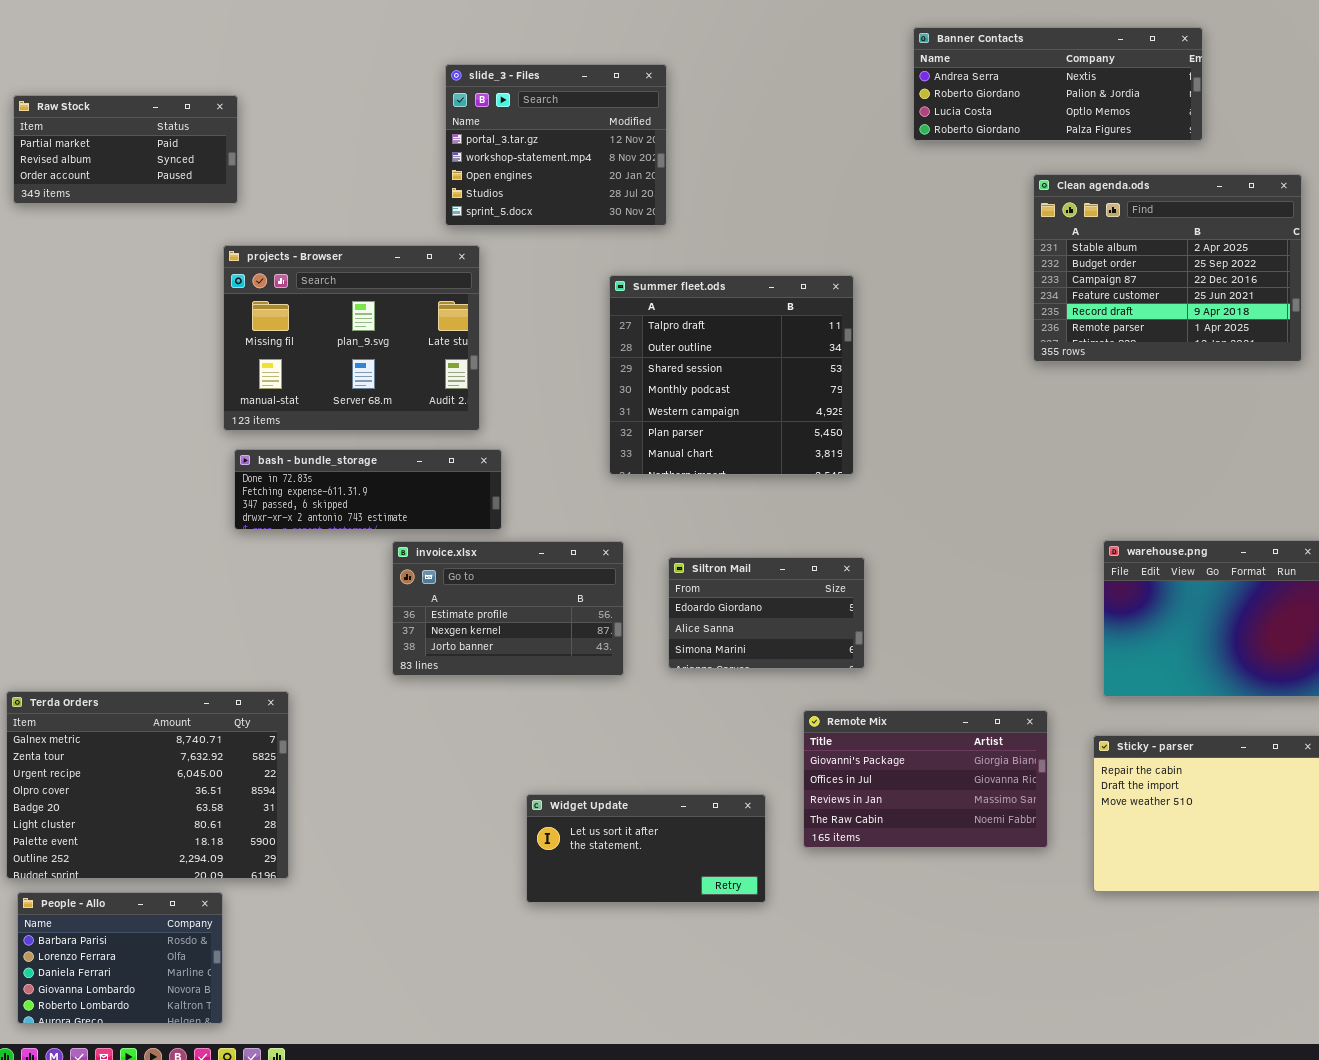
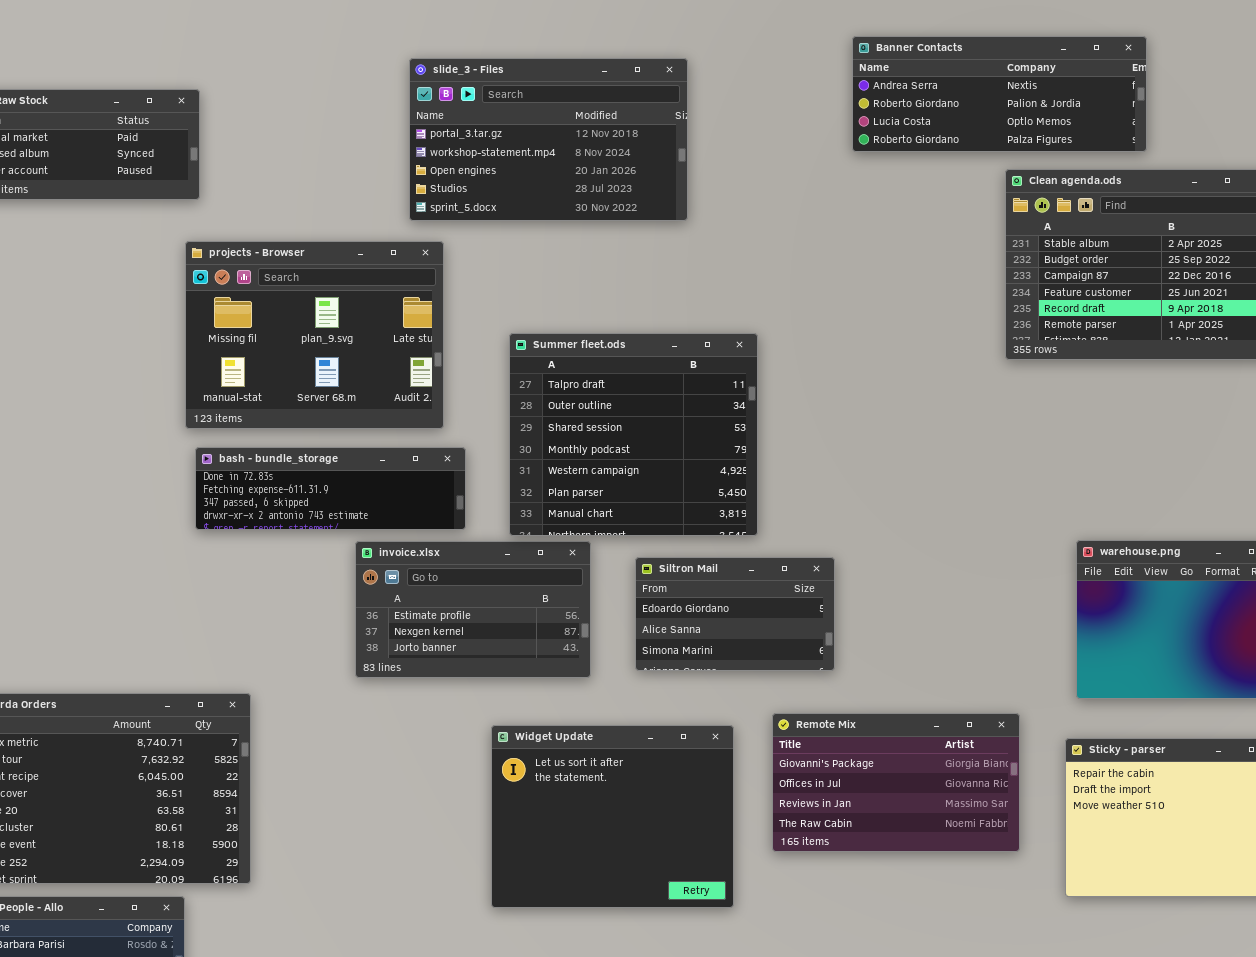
Banner Contacts: [913,27,1203,141] -> [852,36,1147,152], moved
slide_3 - Files: [445,64,667,226] -> [409,58,688,221], resized
Summer fleet.ods: [609,275,854,475] -> [509,333,758,536], moved
Widget Update: [526,794,766,903] -> [491,725,734,908], resized

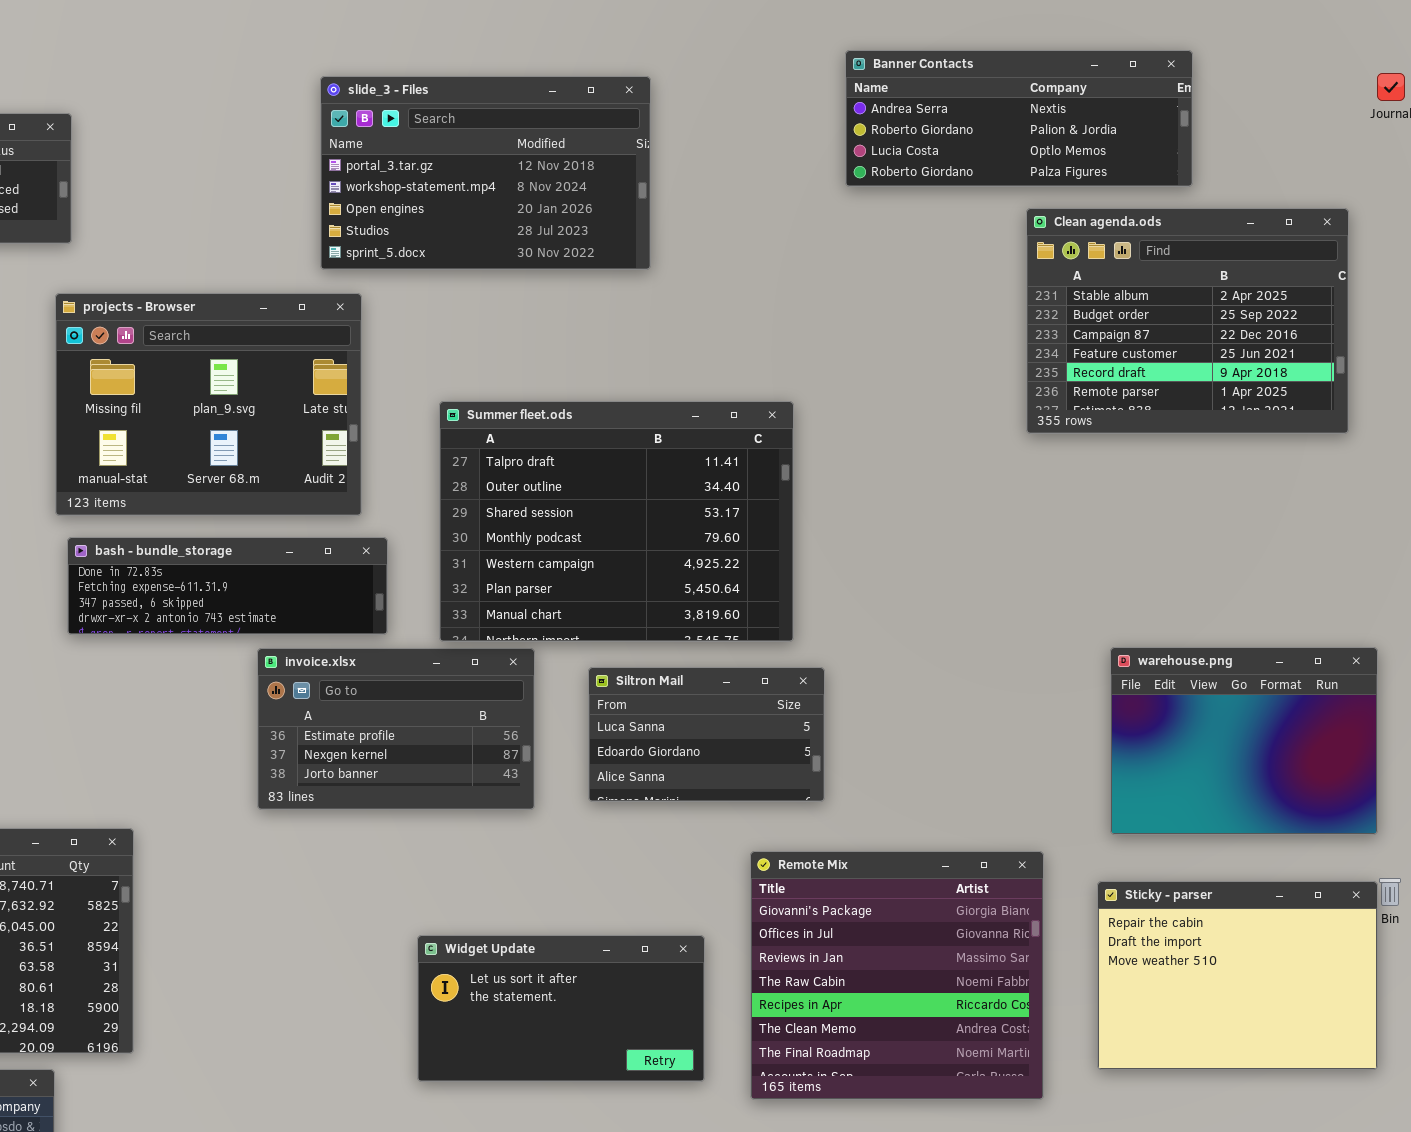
Summer fleet.ods: [509,333,758,536] -> [439,401,794,642], resized
Siltron Mail: [635,557,835,671] -> [588,667,825,802], scrolled up 1 row
Remote Mix: [772,713,1020,852] -> [750,851,1044,1100], resized
Widget Update: [491,725,734,908] -> [417,935,705,1082], resized

